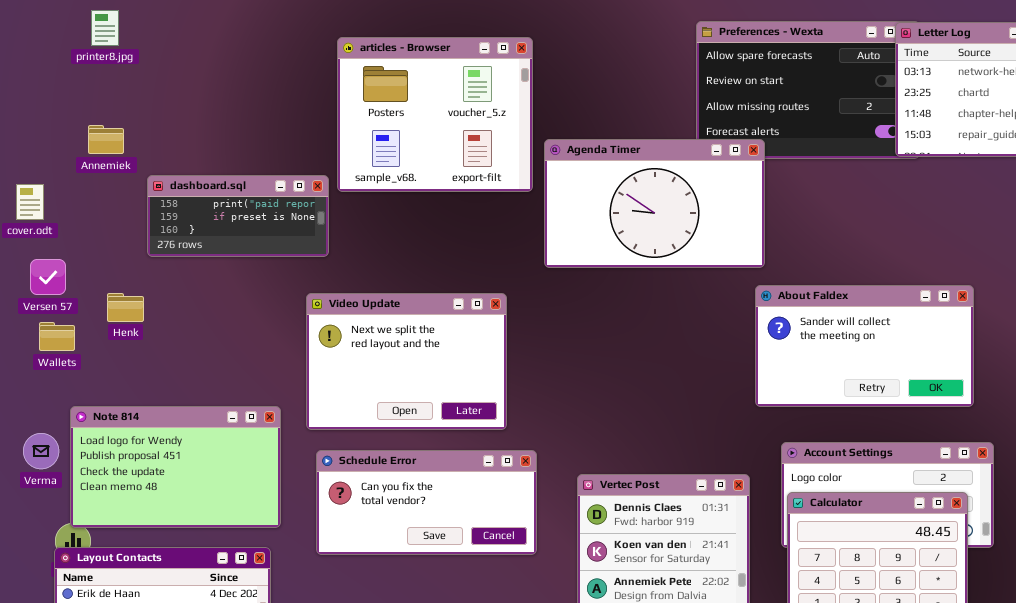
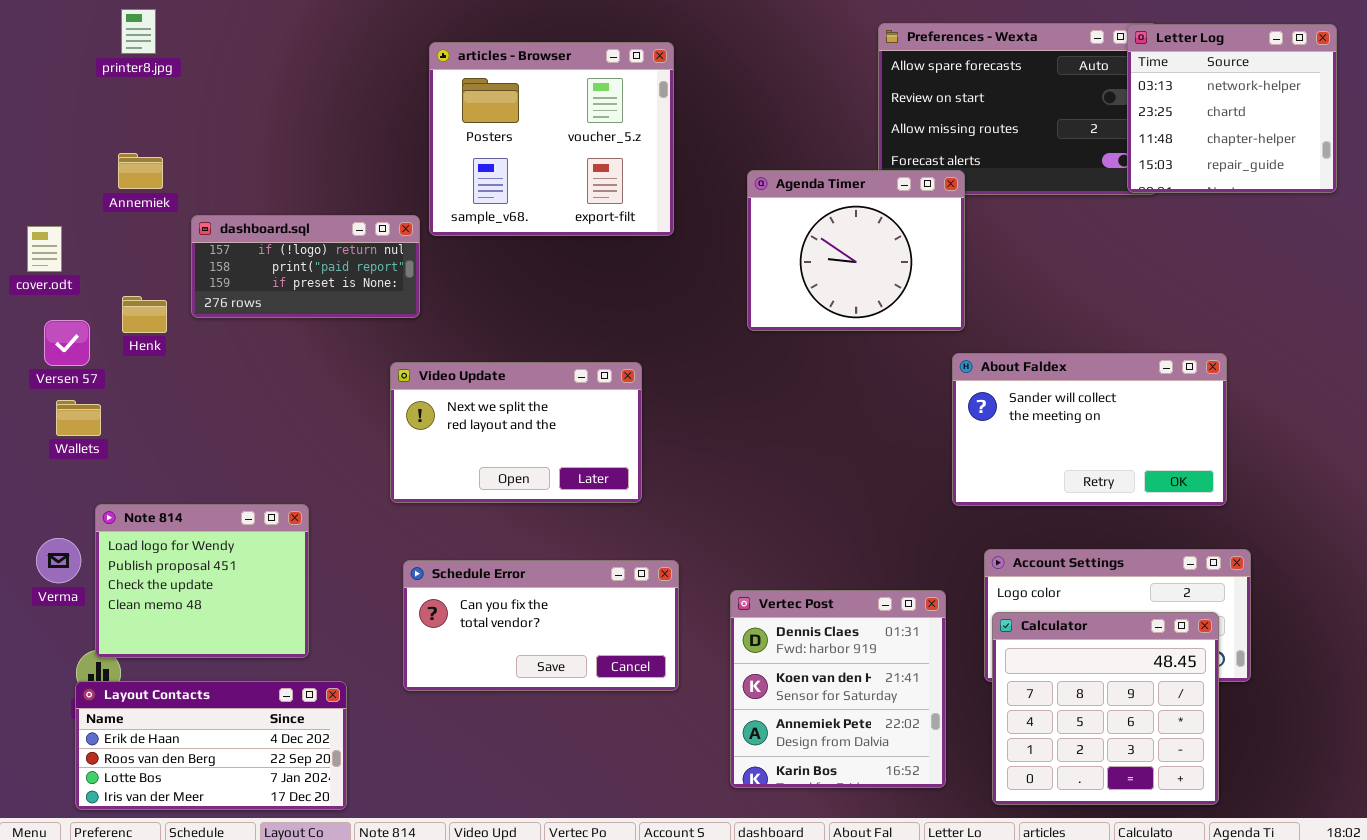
Agenda Timer: [544,139,765,268] -> [747,170,965,331], resized
dashboard.sql: [147,175,329,257] -> [191,215,420,318], scrolled up 1 row
Henk: [107,293,144,322] -> [122,296,167,333], moved
Video Update: [306,293,507,430] -> [390,362,642,503], resized
Note 814: [70,406,281,528] -> [95,504,309,658], resized

